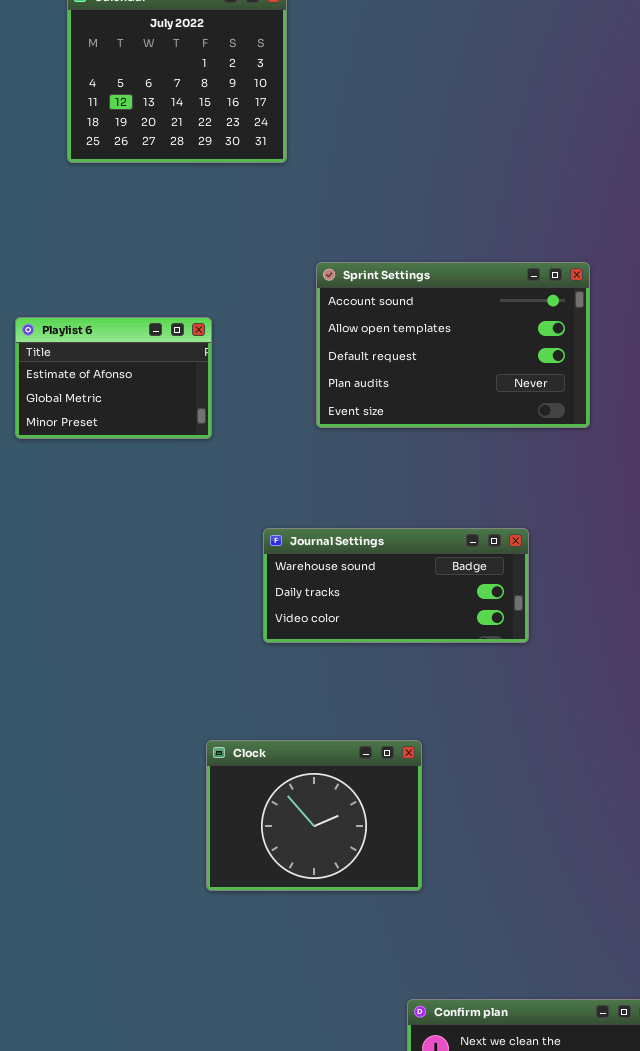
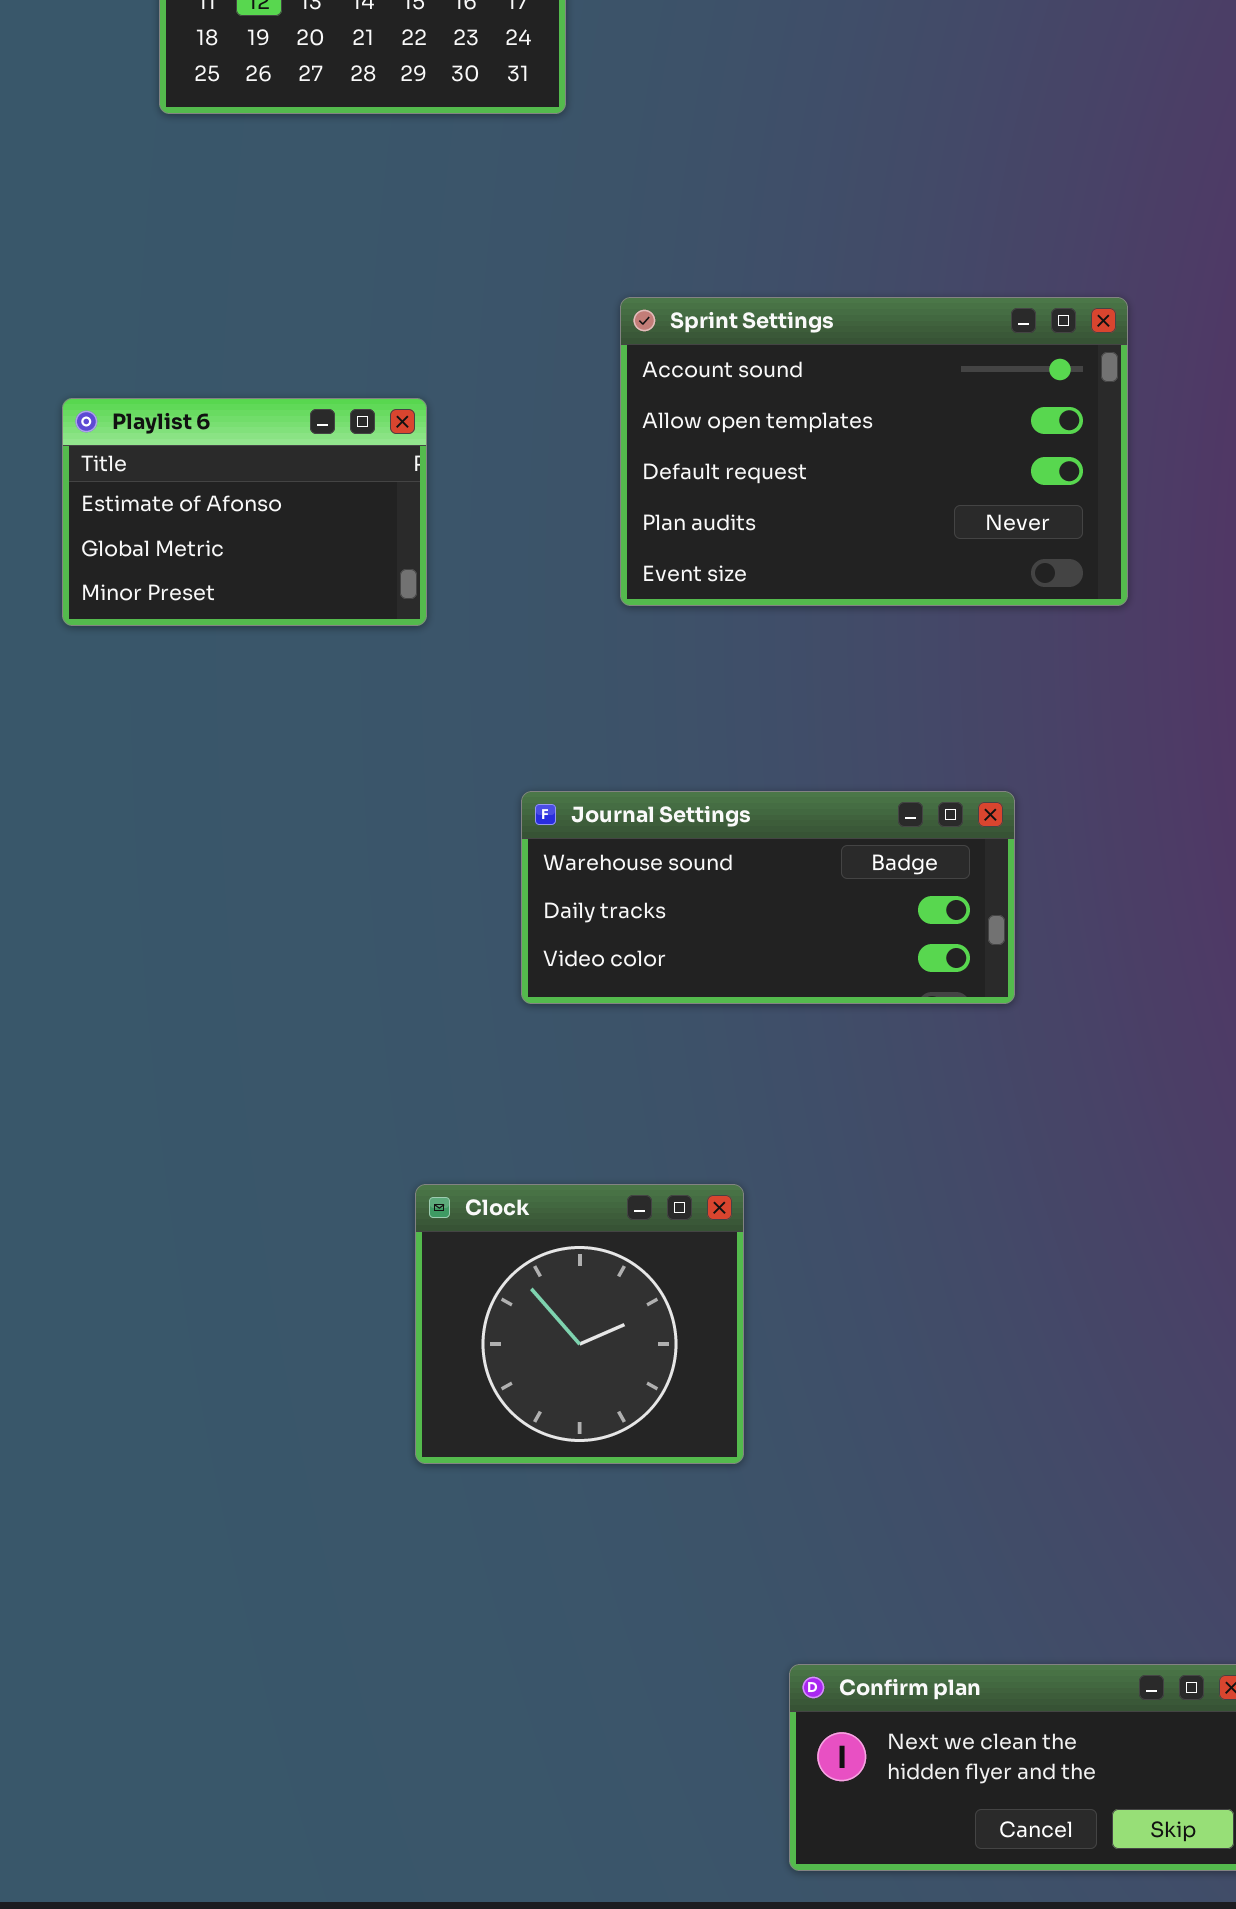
Clock: [206,740,422,891] -> [415,1184,744,1464], resized

